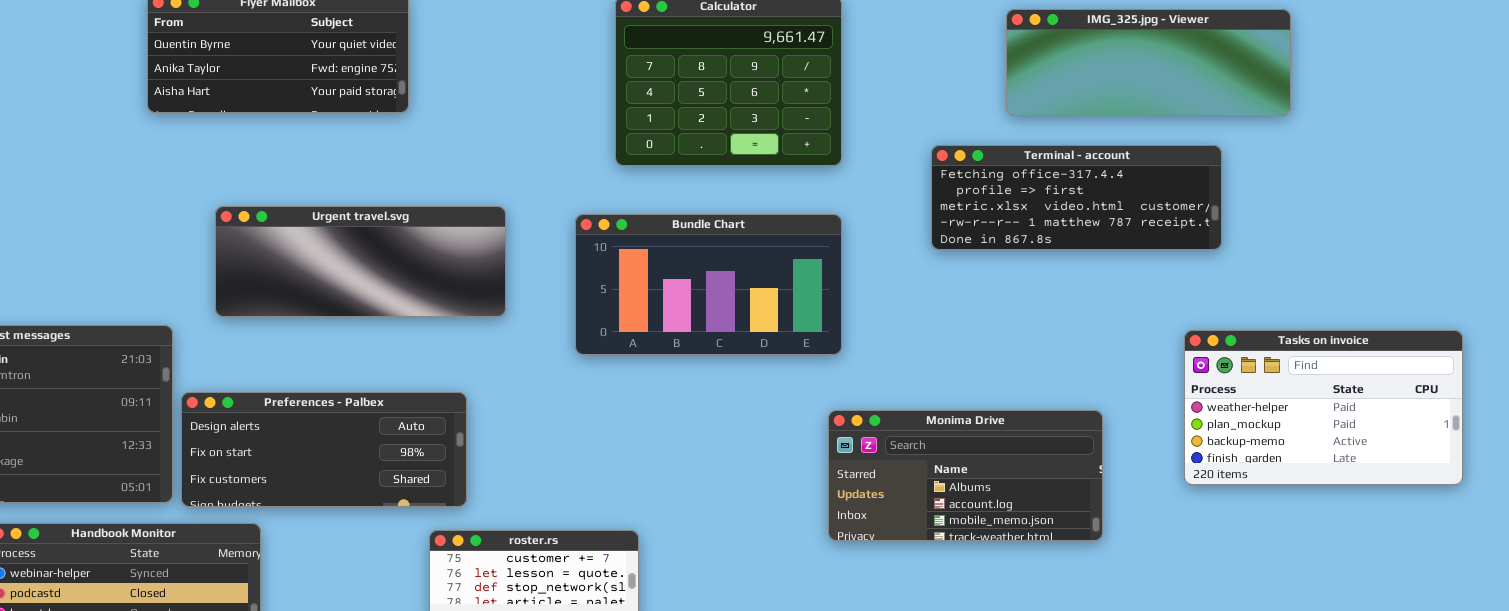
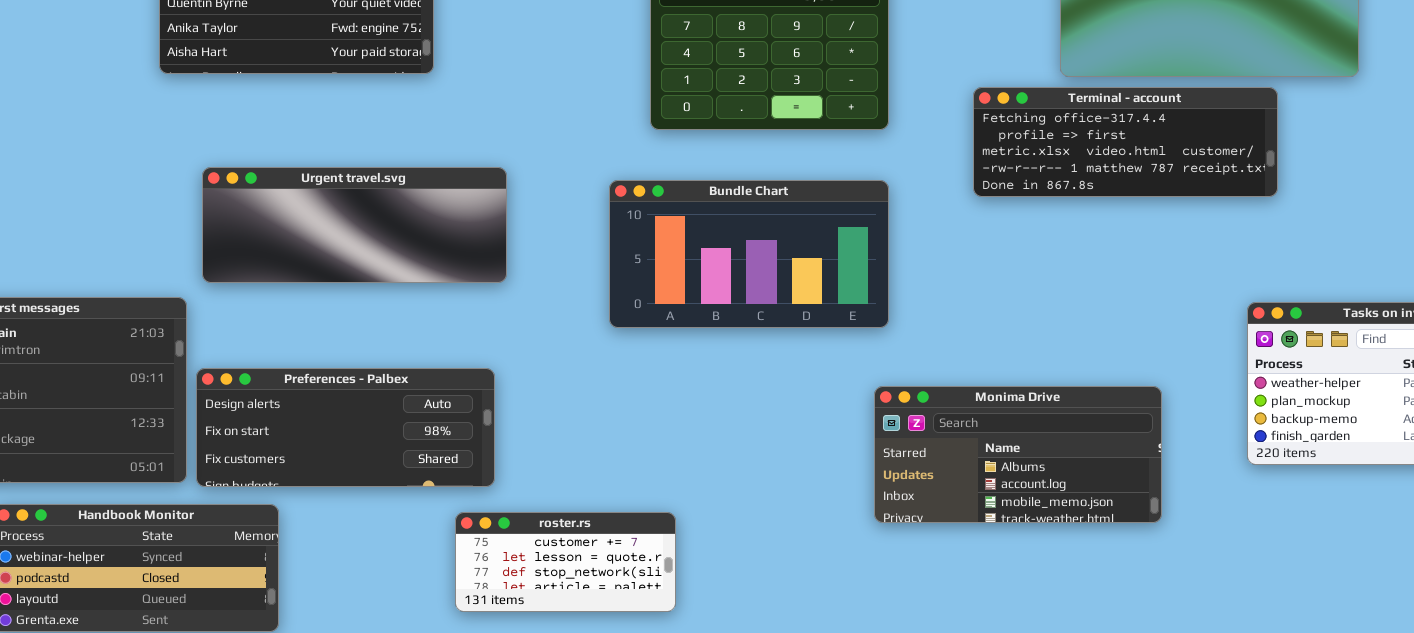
Terminal - account: [931,145,1222,250] -> [973,87,1278,197], moved
Urgent travel.svg: [215,206,506,317] -> [202,167,507,283], moved

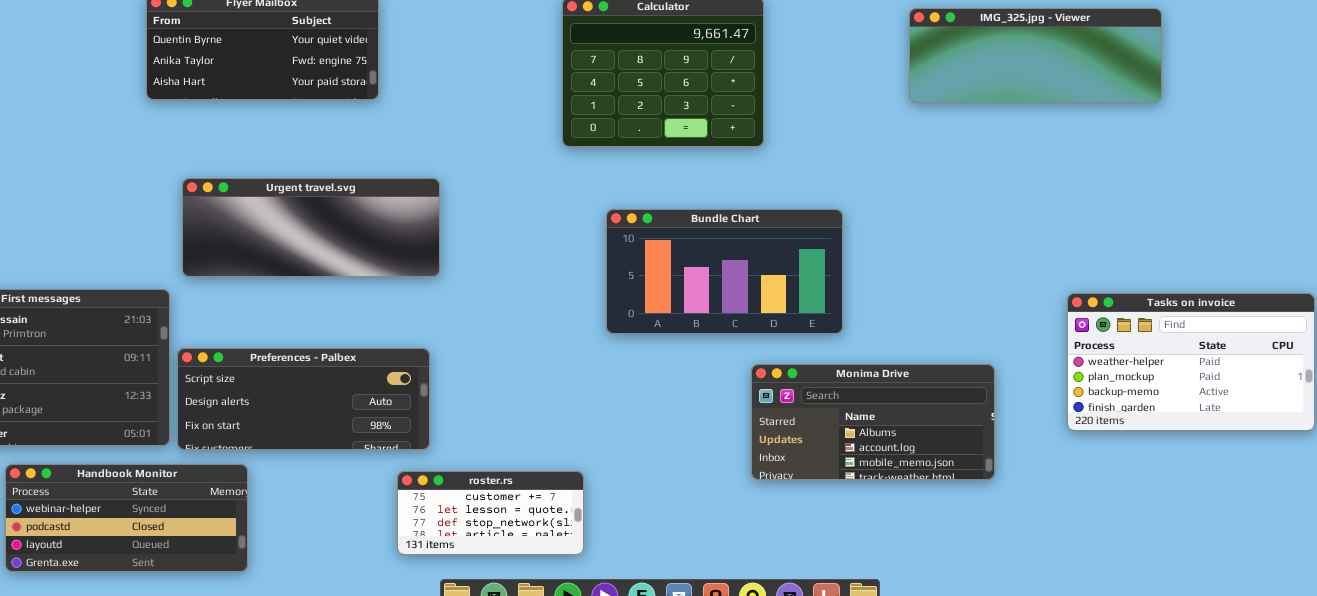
Terminal - account: [973,87,1278,197] -> none, closed
Bundle Chart: [609,180,889,328] -> [606,209,843,334], moved
Preferences - Palbex: [196,368,495,487] -> [177,348,430,450], scrolled up 1 row

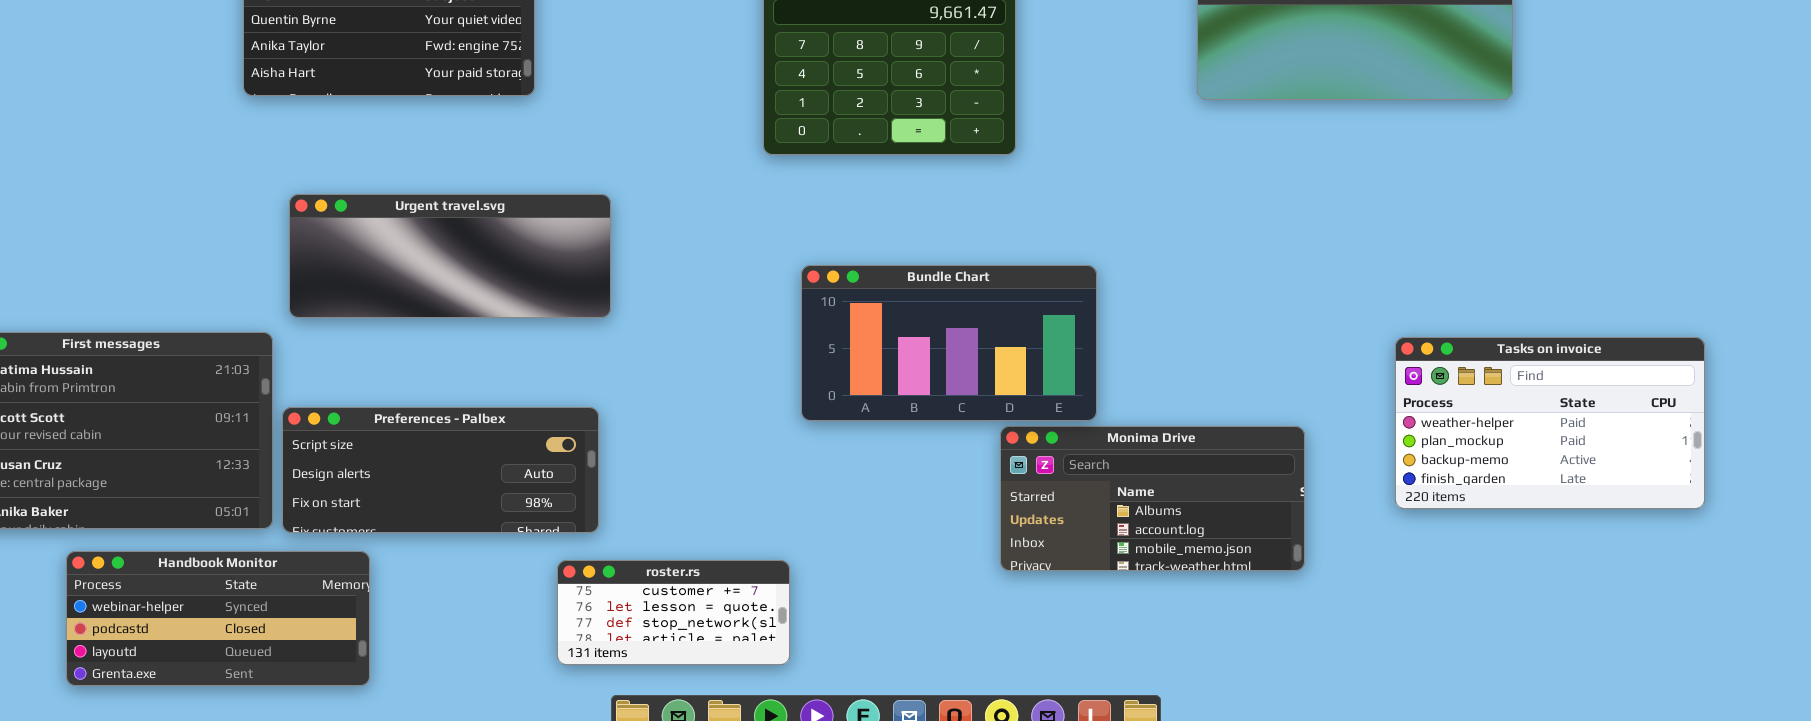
Bundle Chart: [606,209,843,334] -> [801,265,1097,421], moved

